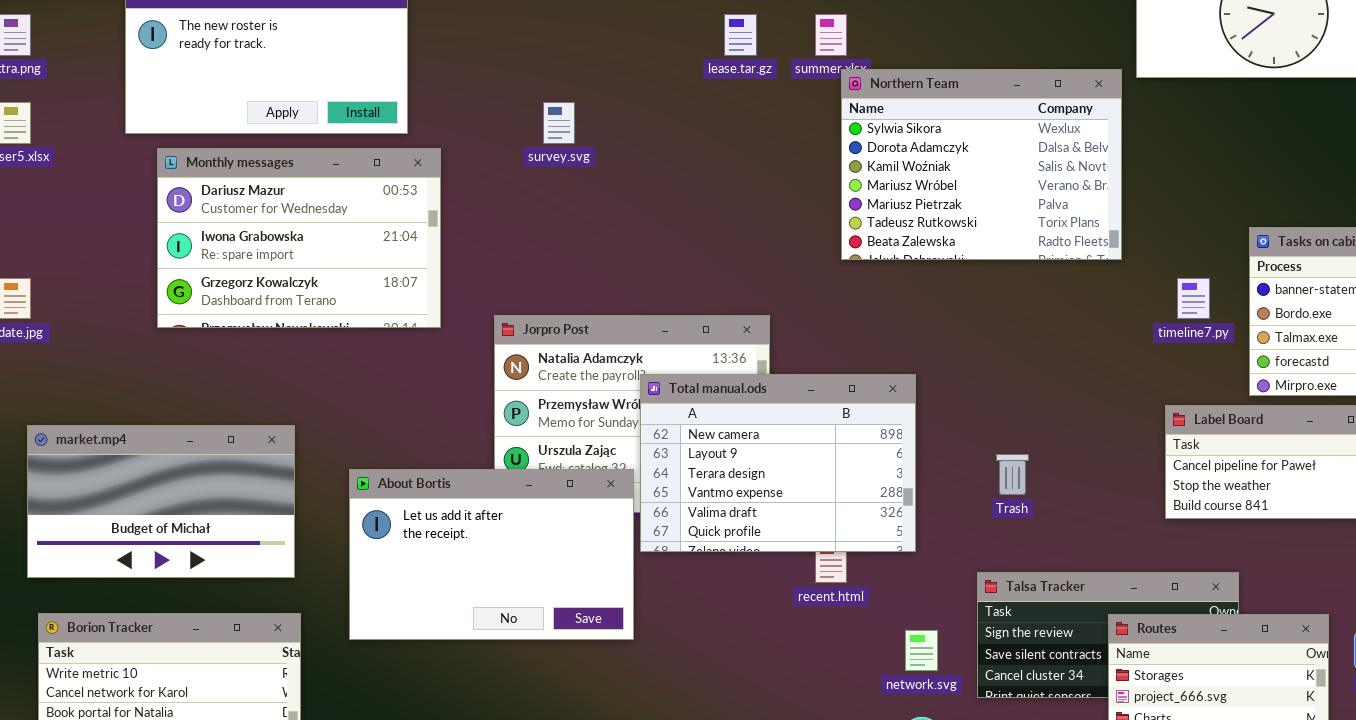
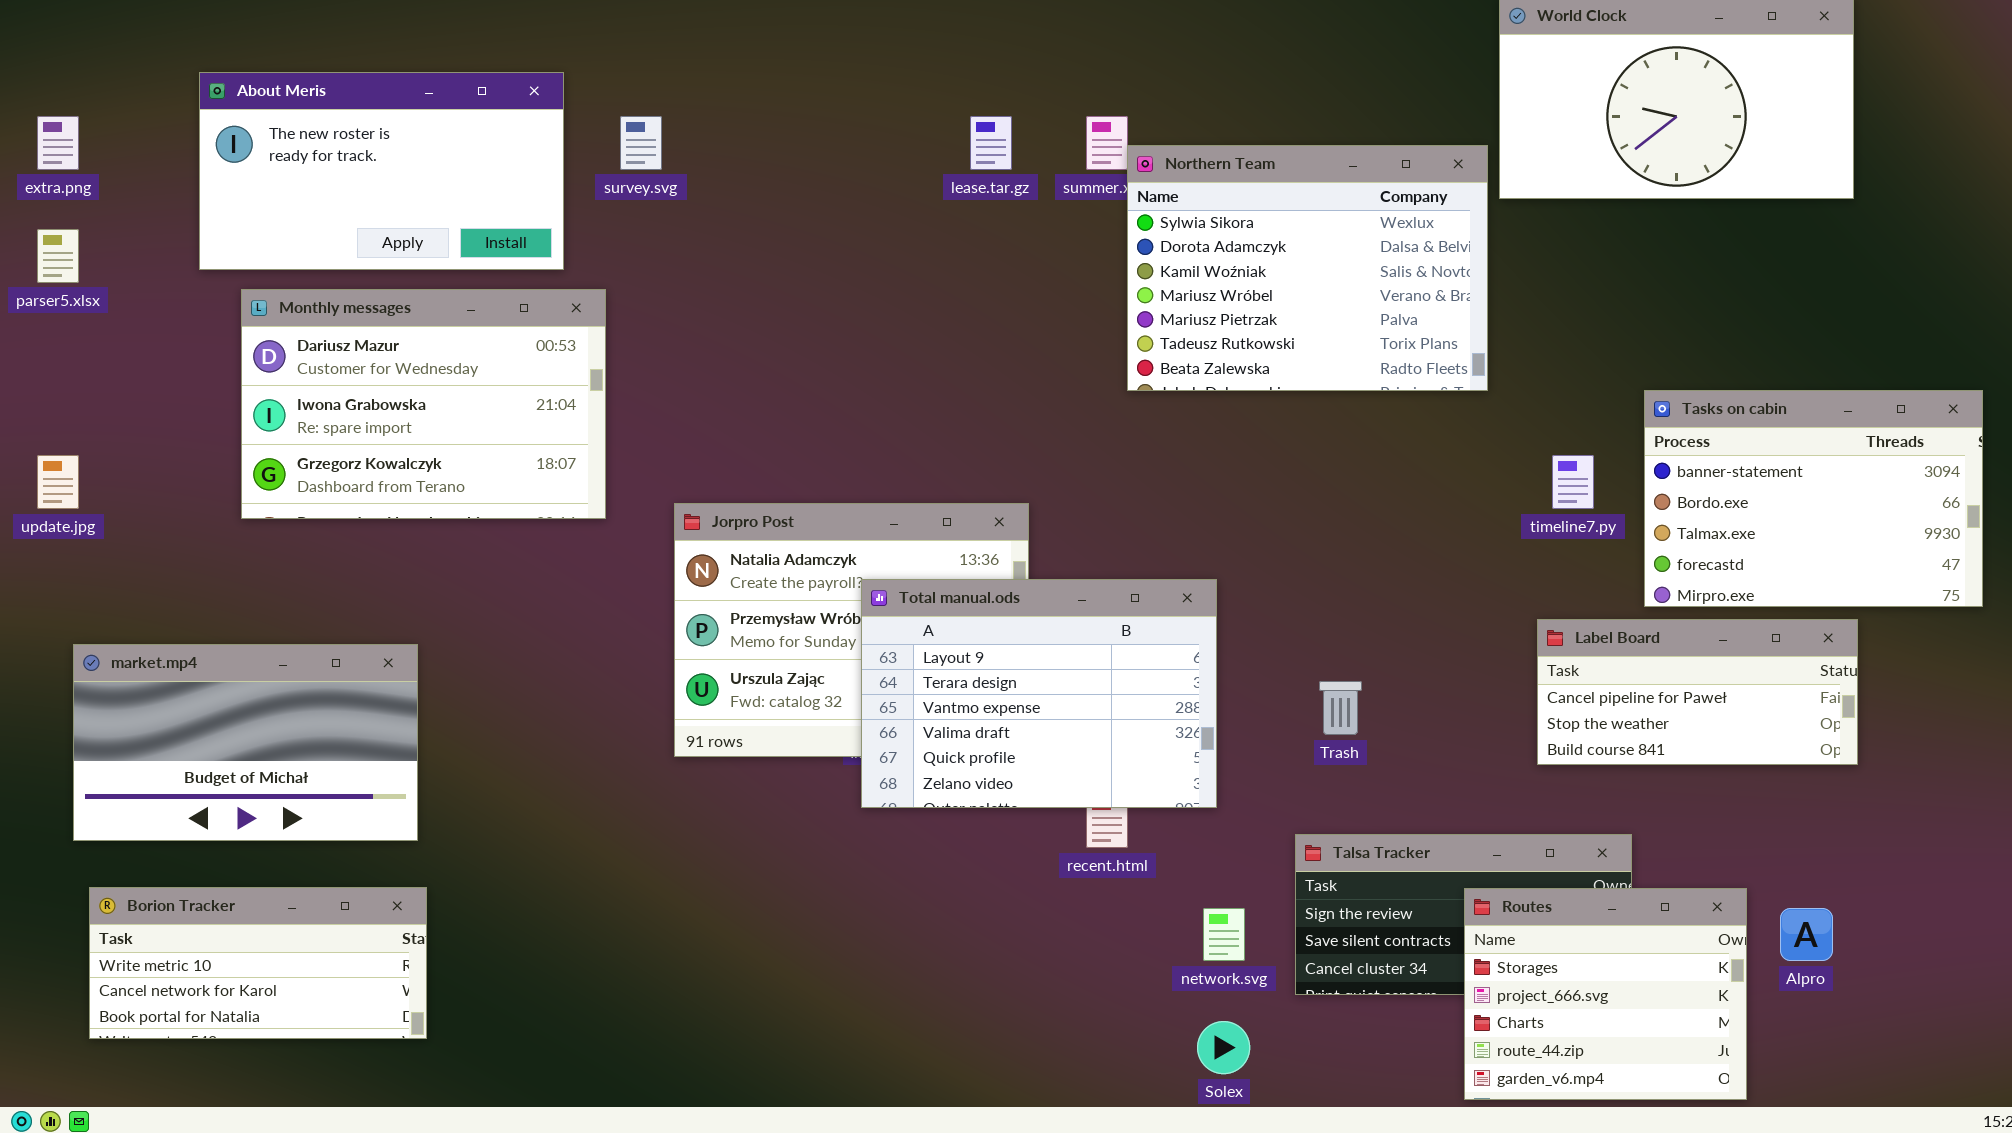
Northern Team: [841,69,1122,260] -> [1127,145,1488,391], moved
survey.svg: [543,102,575,144] -> [620,116,662,170], moved
Total manual.ods: [640,374,916,552] -> [861,579,1217,808], scrolled down 1 row
About Bortis: [349,469,634,640] -> none, closed

